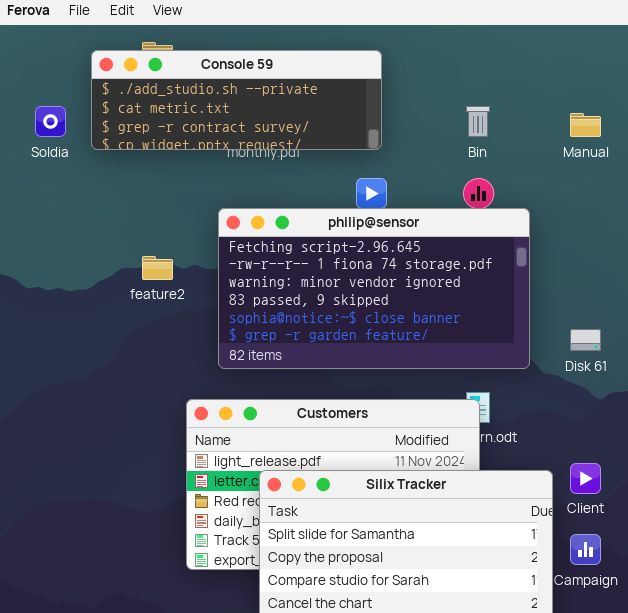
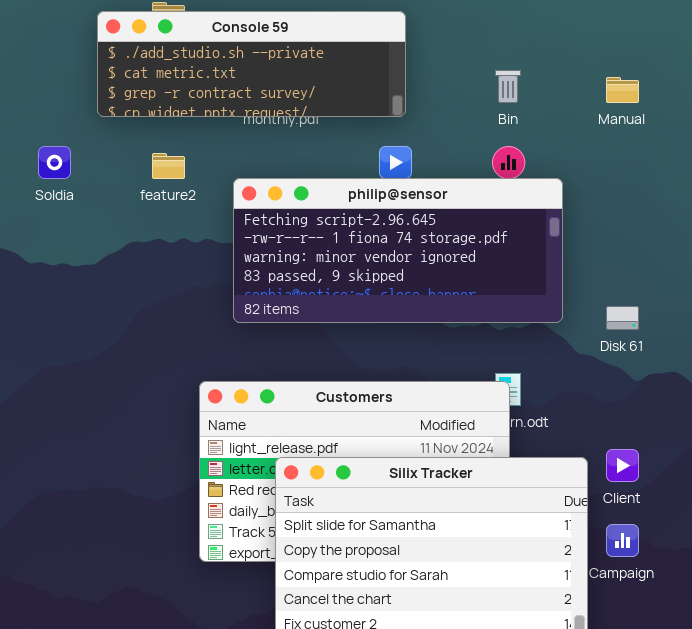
Soldia: [35,106,66,137] -> [38,146,71,179], moved
philip@sensor: [218,208,530,369] -> [233,178,563,323], resized
feature2: [142,256,173,280] -> [152,153,185,179], moved

